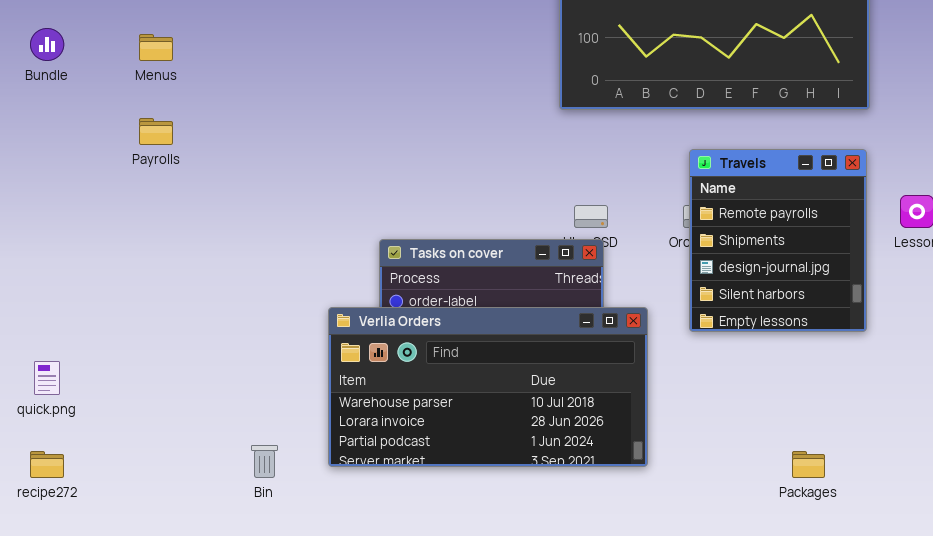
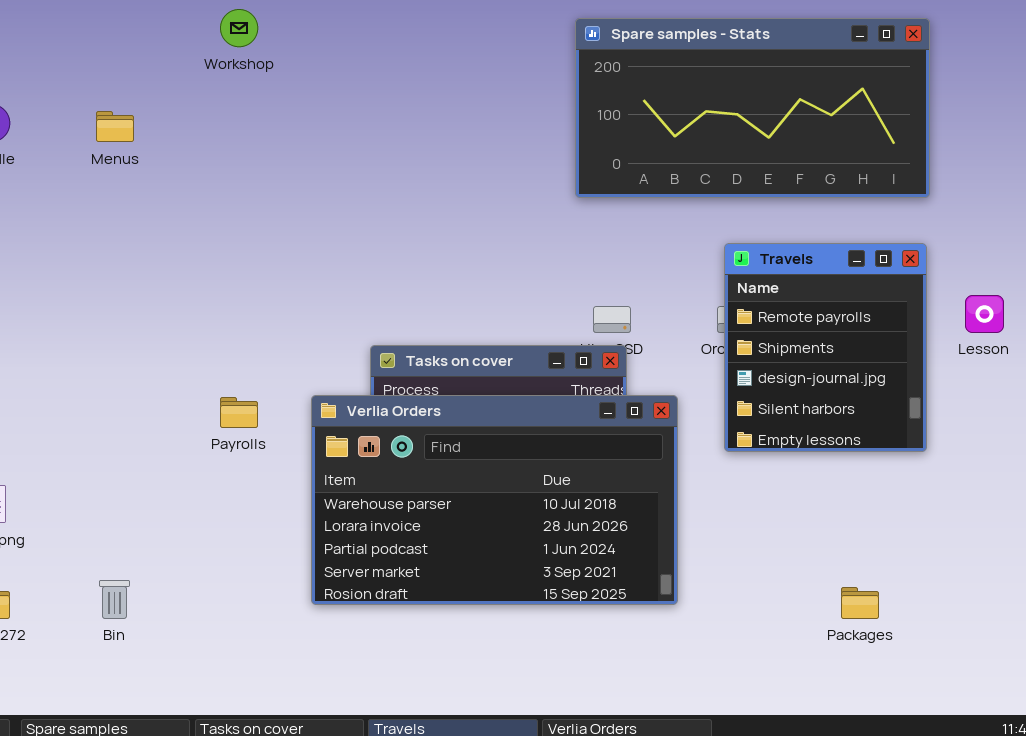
Payrolls: [139,118,173,145] -> [220,397,258,428], moved
Verlia Orders: [328,307,648,467] -> [311,395,678,605], resized
Bin: [251,445,278,478] -> [99,580,130,619], moved

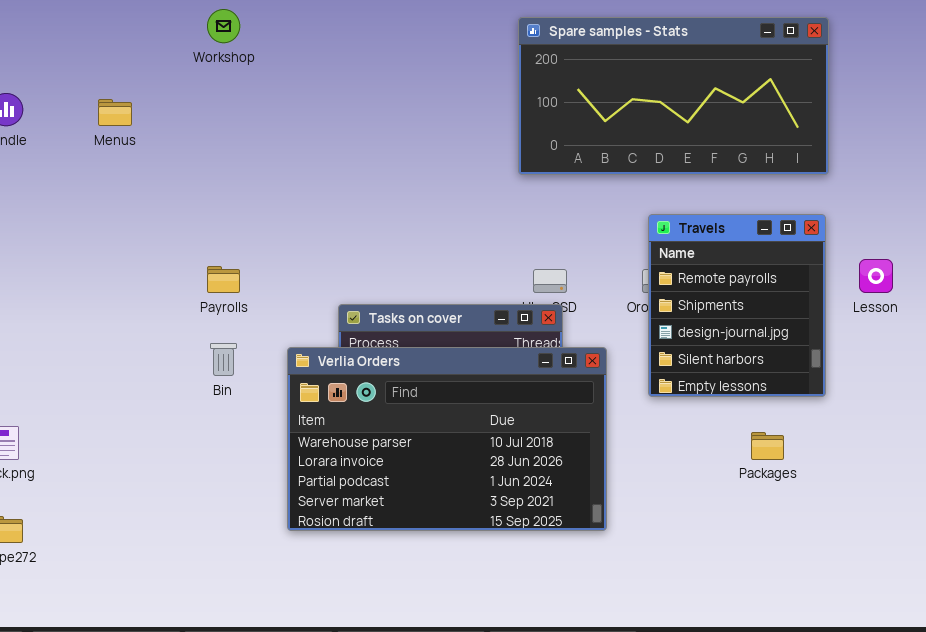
Payrolls: [220,397,258,428] -> [207,266,240,293], moved
Bin: [99,580,130,619] -> [210,343,237,376], moved
Packages: [841,587,879,619] -> [751,432,784,460], moved

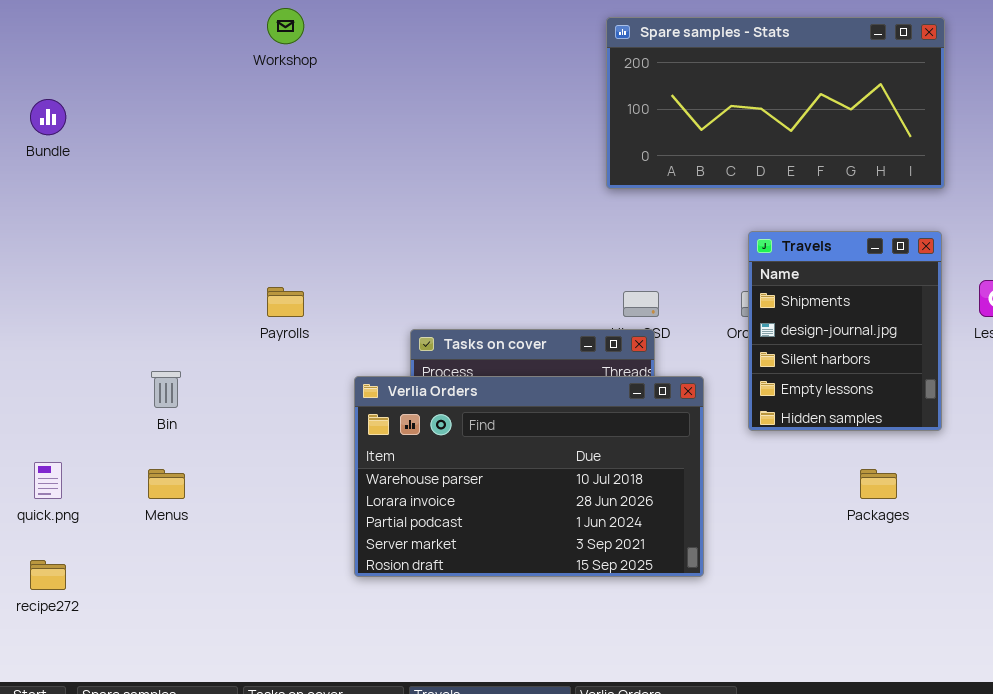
Menus: [98,99,132,126] -> [148,469,185,499], moved
Travels: [648,214,826,397] -> [748,231,942,431], scrolled down 1 row
Bin: [210,343,237,376] -> [151,371,181,408], moved

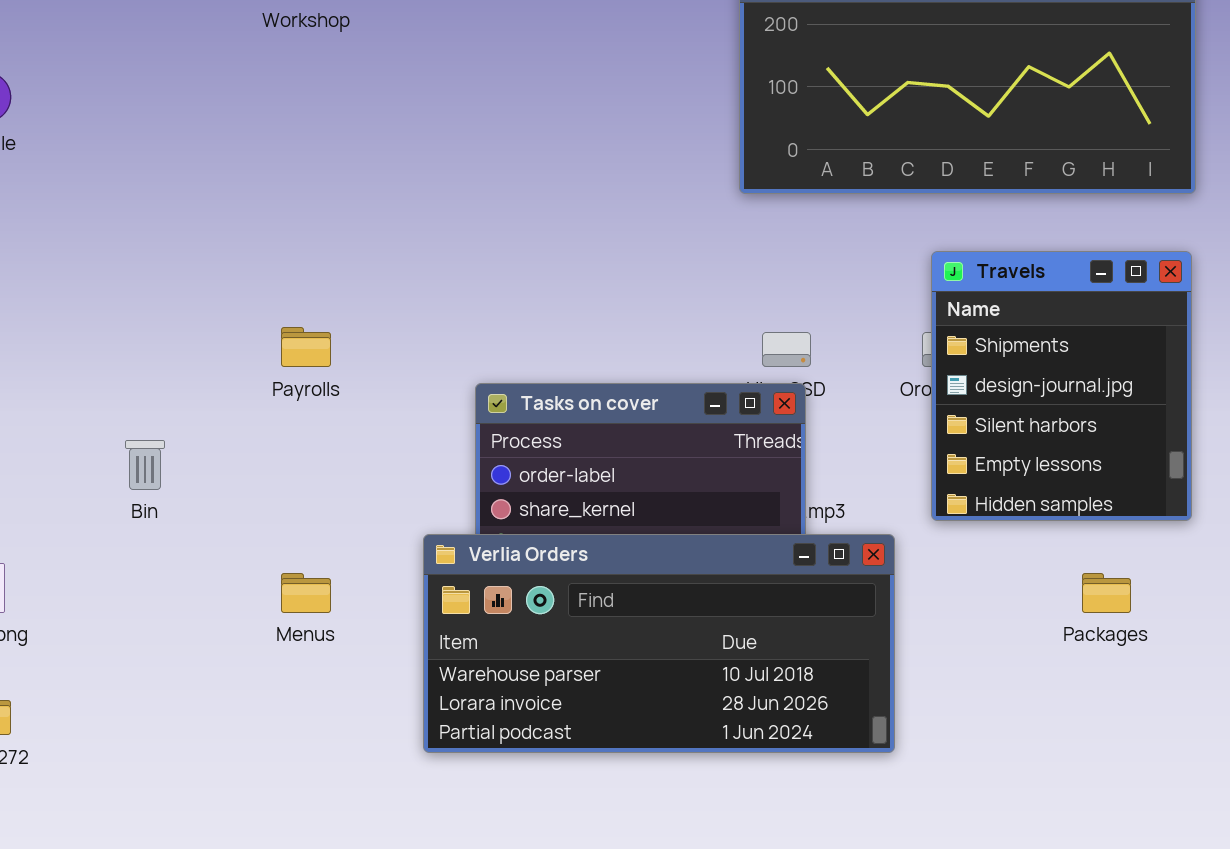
Verlia Orders: [354,376,704,577] -> [423,534,895,753], moved, resized
Menus: [148,469,185,499] -> [281,573,331,613], moved

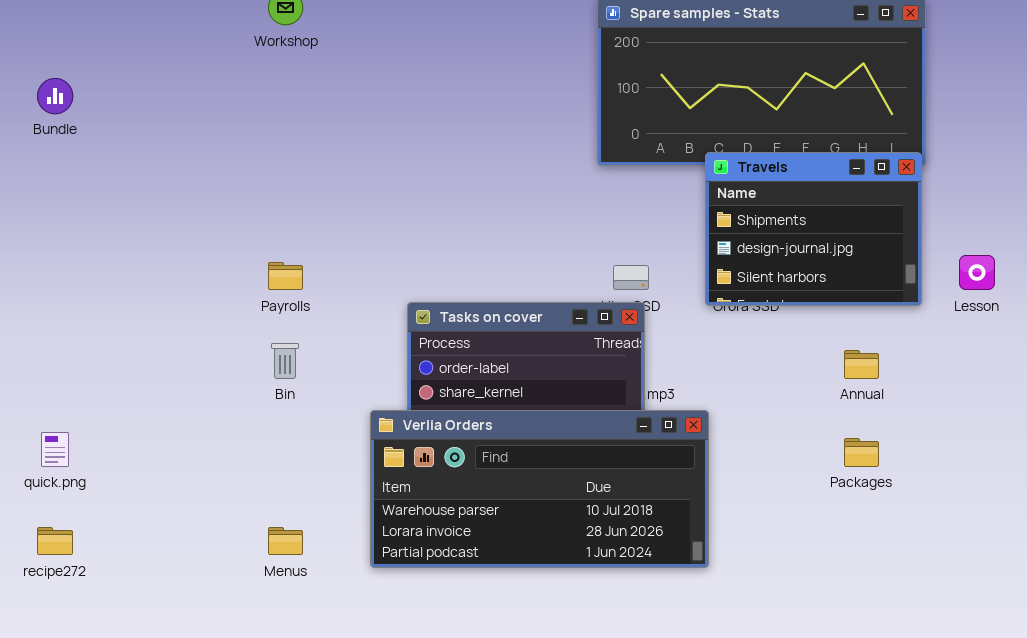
Travels: [931,251,1192,521] -> [705,152,922,306], moved, resized
Bin: [125,440,165,490] -> [271,343,299,379], moved
Menus: [281,573,331,613] -> [268,527,303,555], moved

